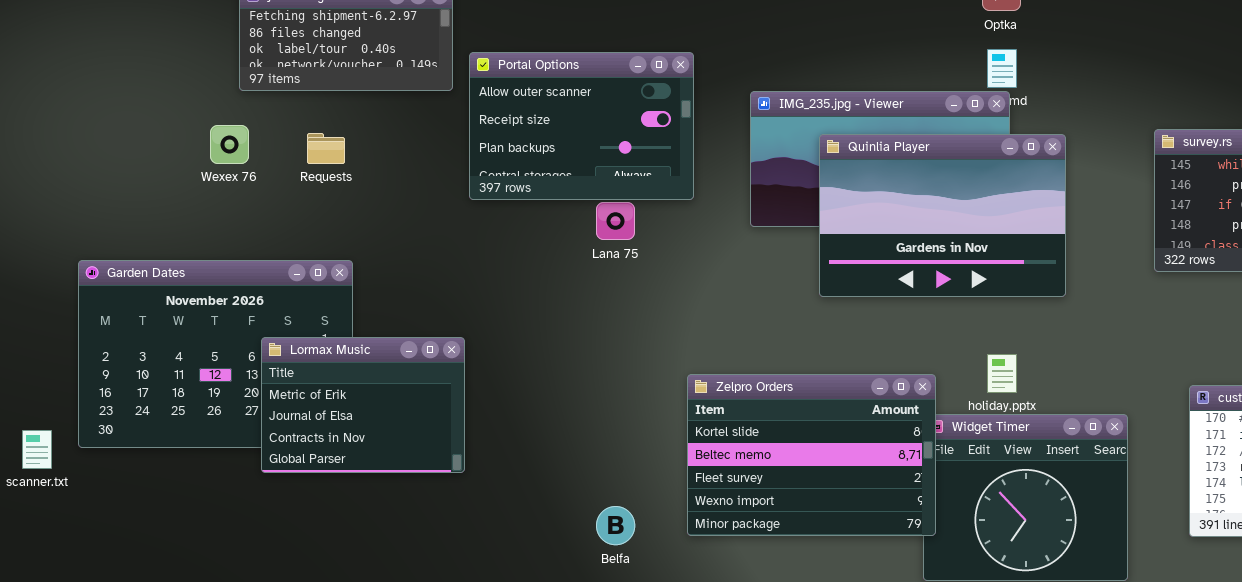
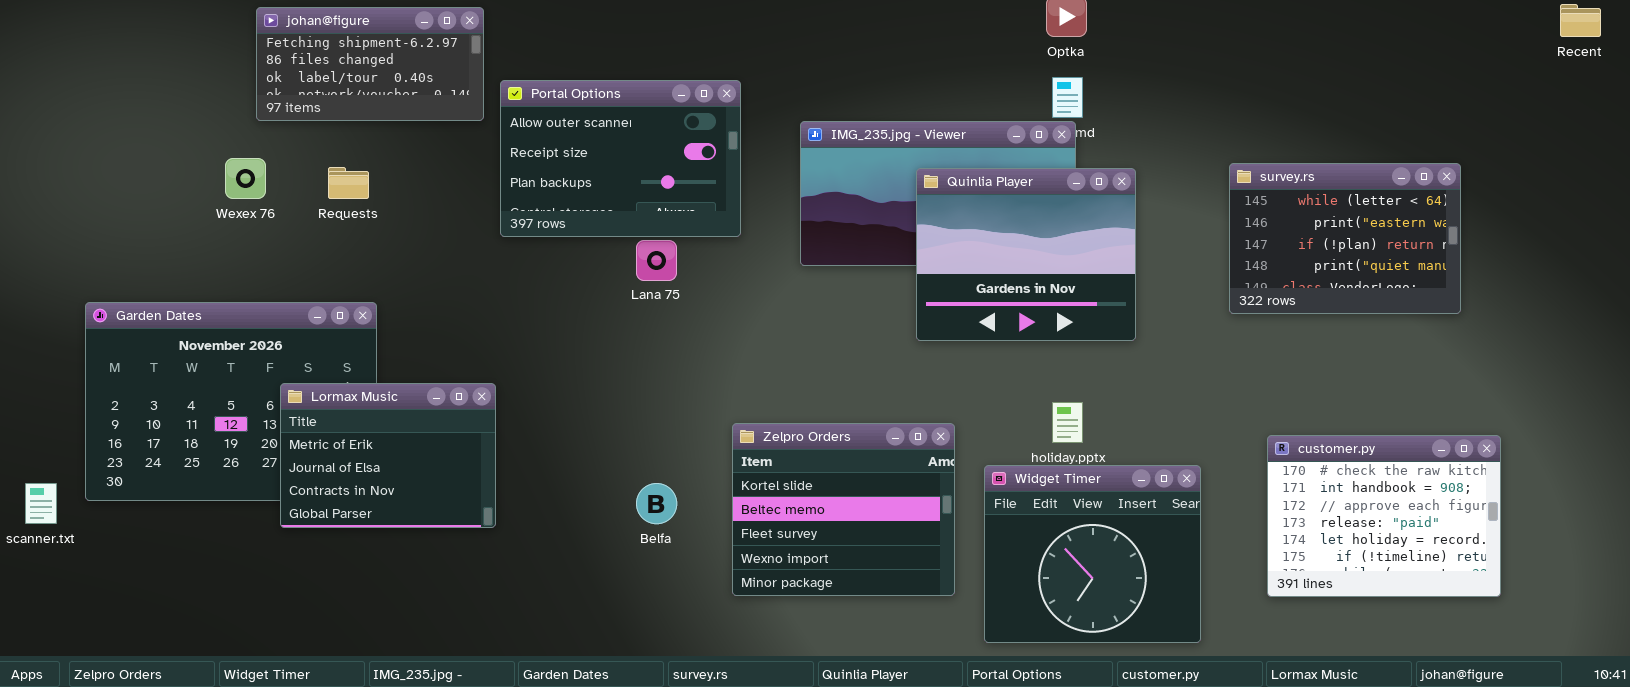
Quinlia Player: [819,134,1066,297] -> [916,168,1136,341], resized
Zelpro Orders: [687,374,936,536] -> [732,423,955,596], resized
Belfa: [596,506,635,545] -> [636,483,677,524], moved

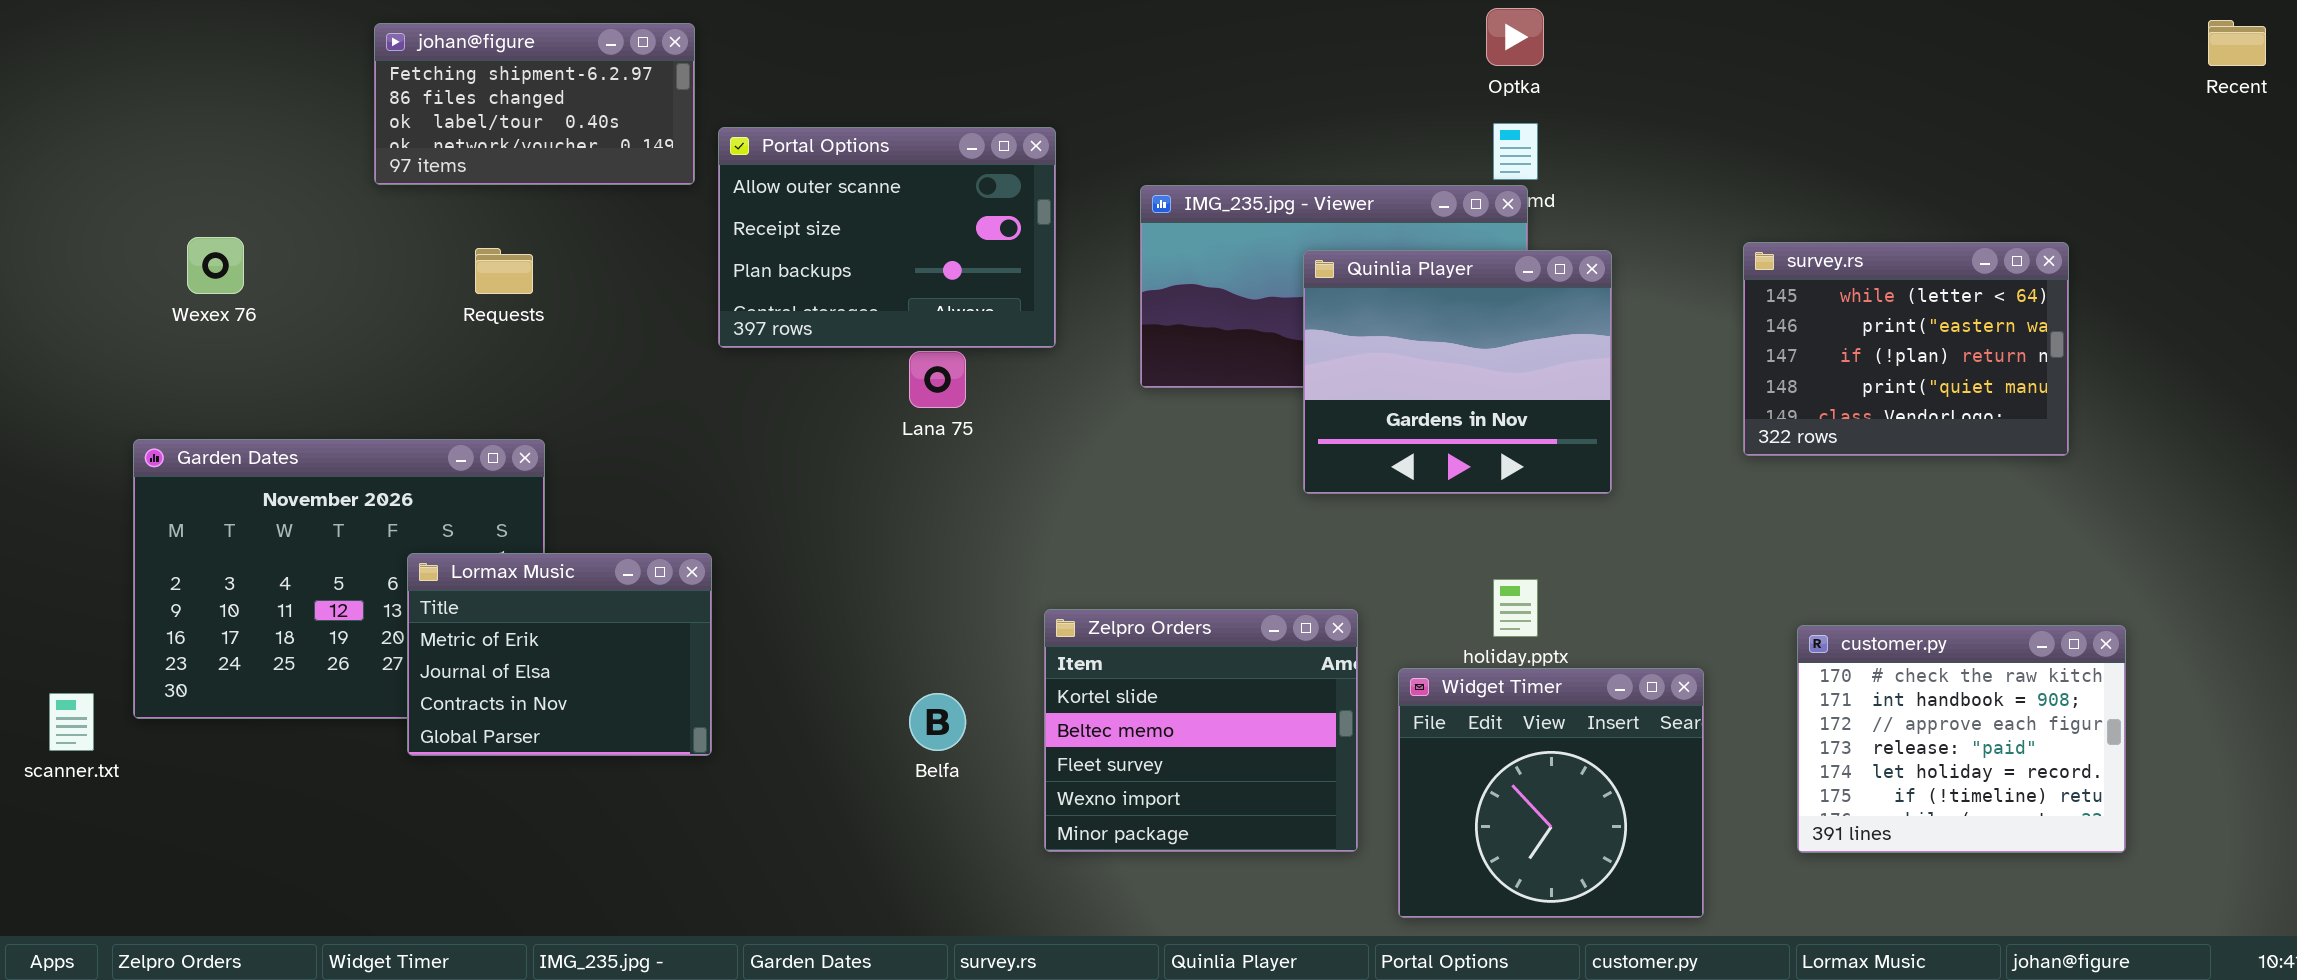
Wexex 76: [225,158,266,199] -> [187,237,244,294], moved

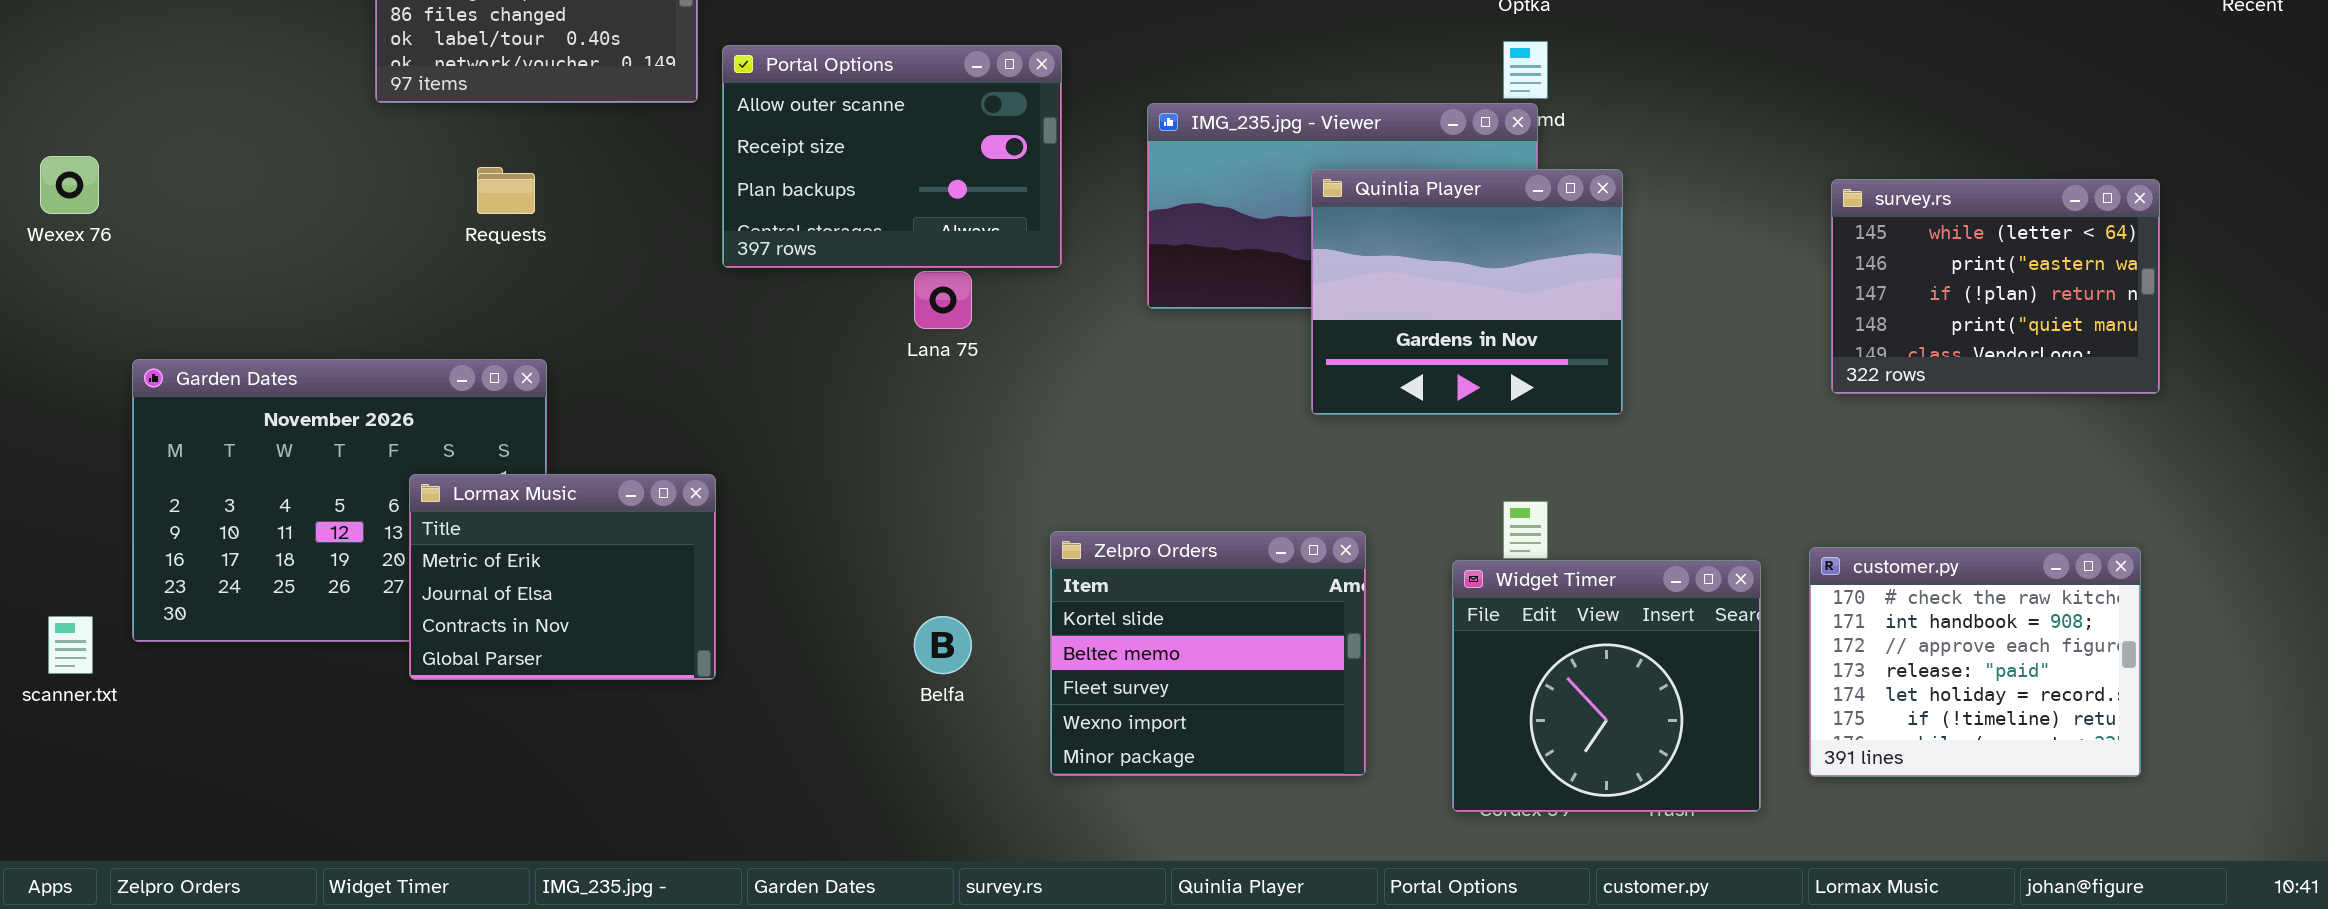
Wexex 76: [187,237,244,294] -> [40,156,99,214], moved
survey.rs: [1743,242,2069,456] -> [1831,179,2160,394], moved
Widget Timer: [1398,668,1704,918] -> [1452,560,1761,812], moved

